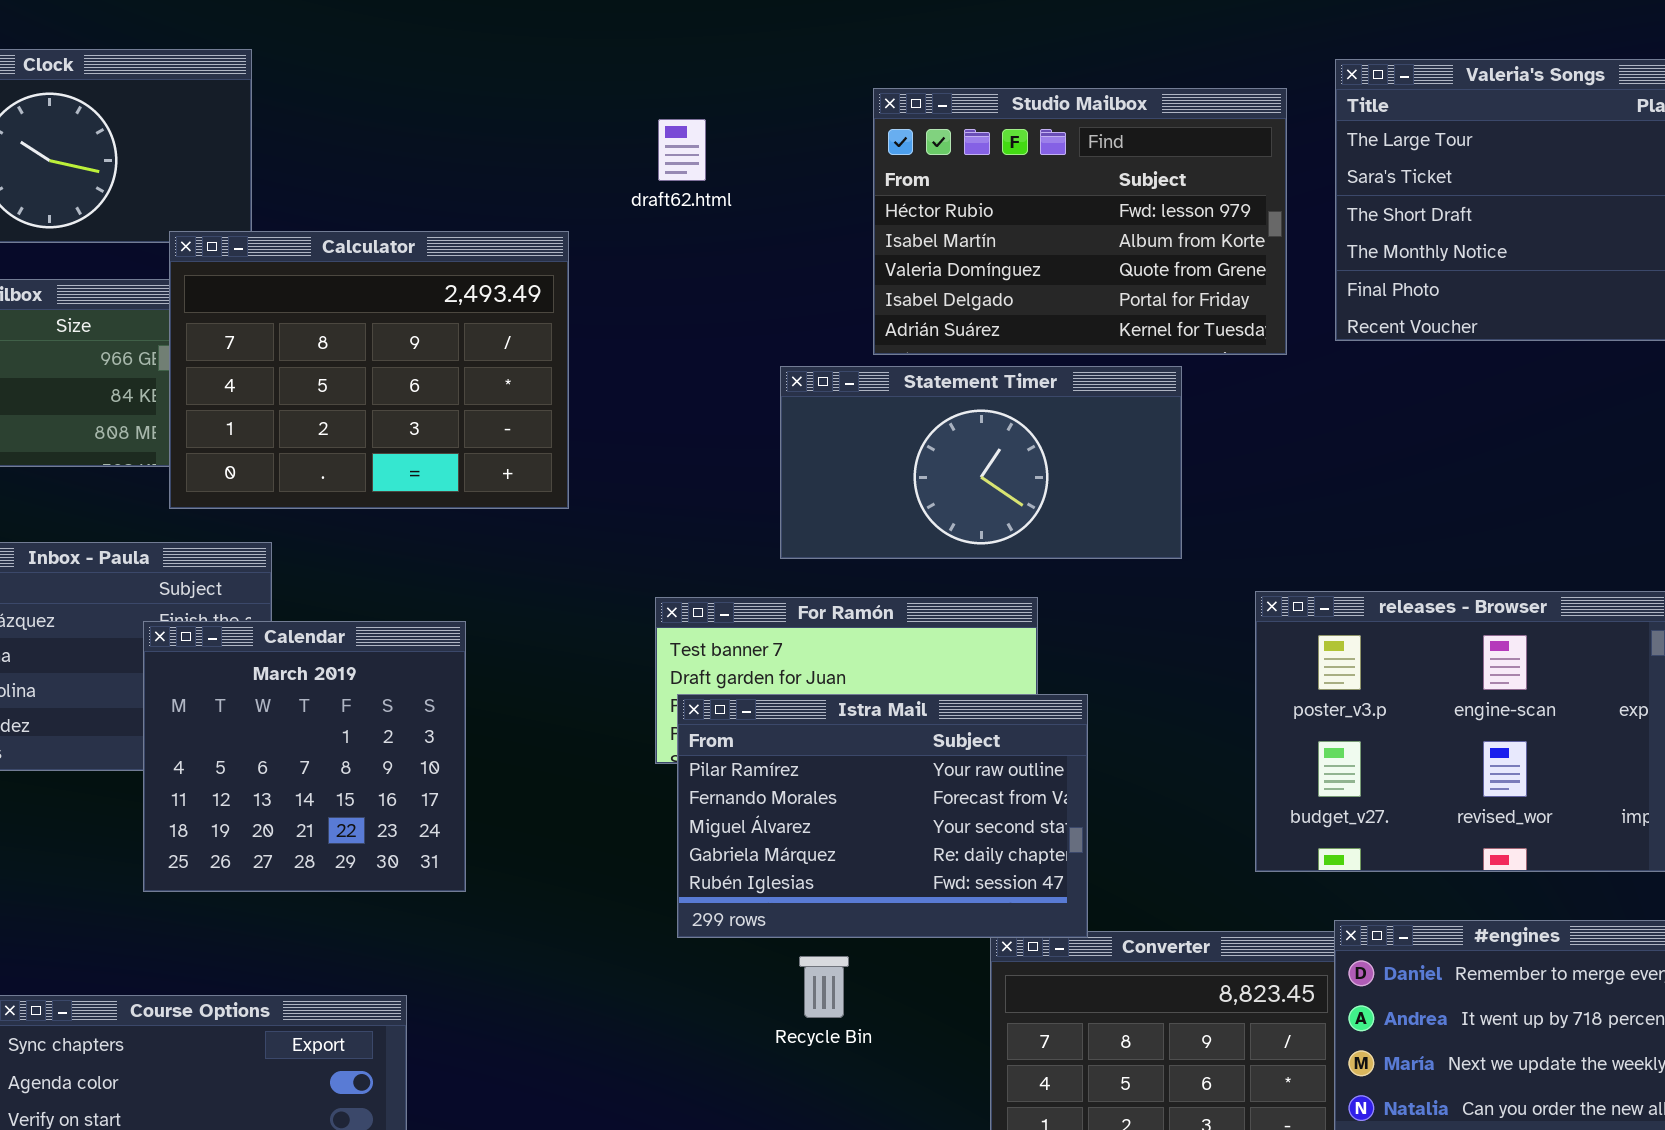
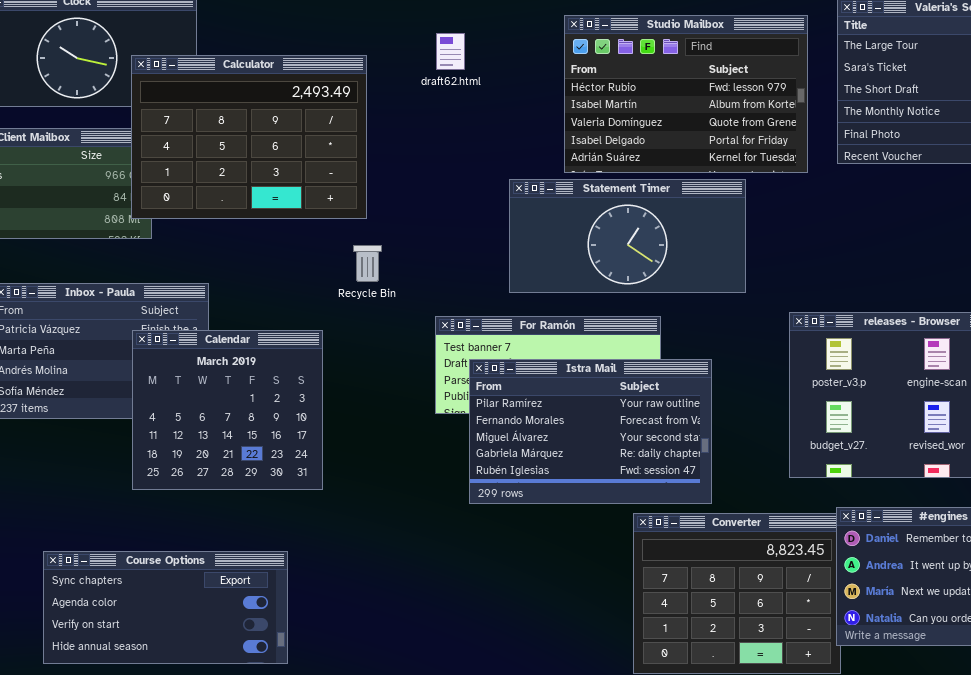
Calculator: [169,231,569,509] -> [131,55,367,219], moved
Istra Mail: [677,694,1088,938] -> [469,359,712,504], moved
Recycle Bin: [799,956,849,1018] -> [353,245,382,282], moved

